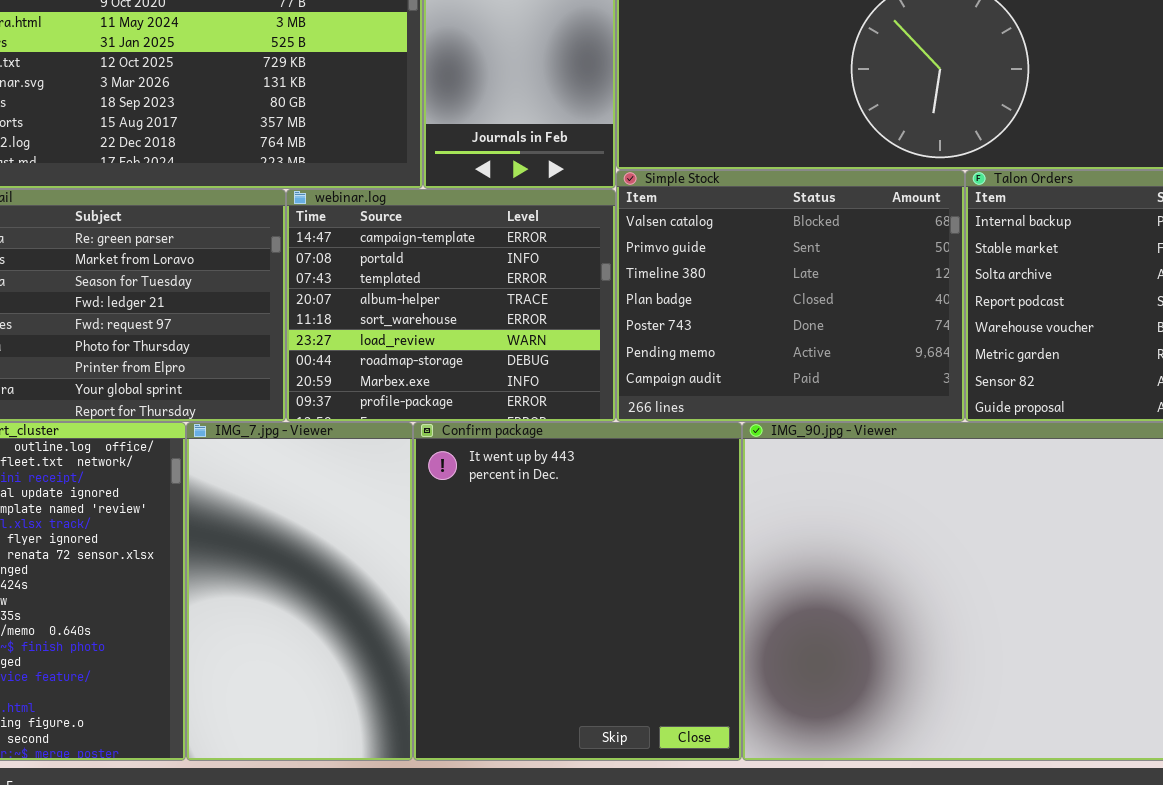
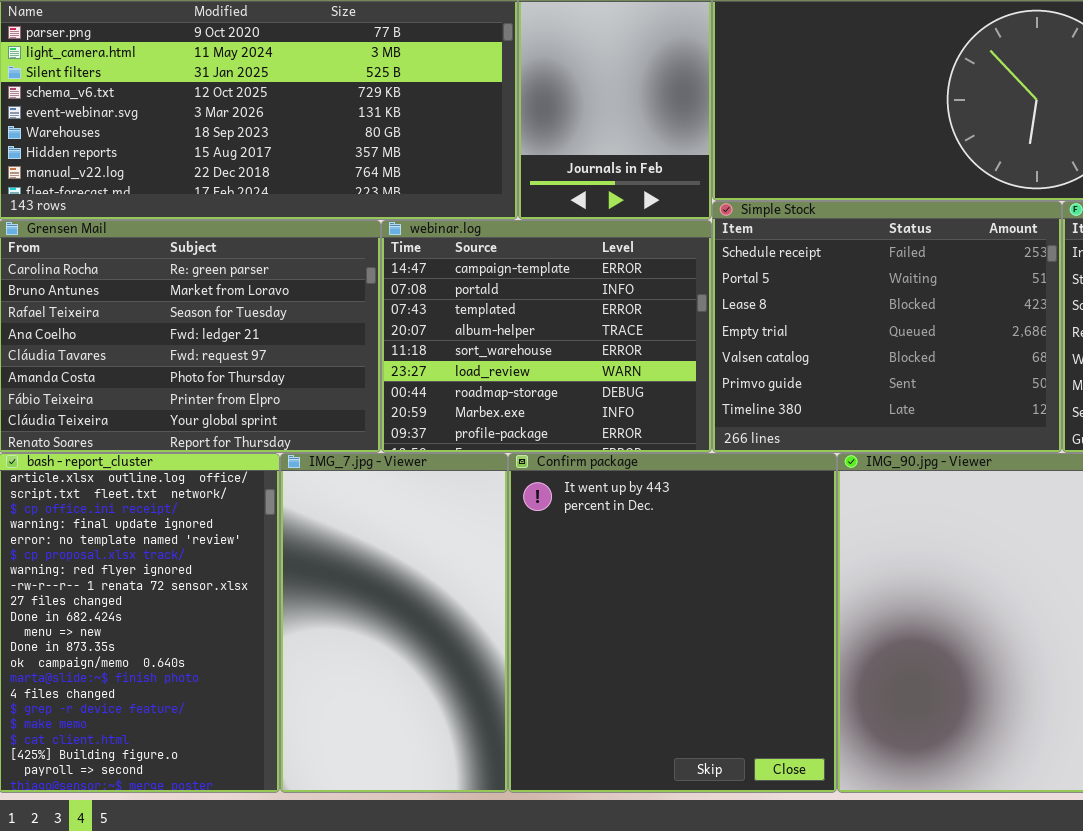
Simple Stock: [616,170,965,422] -> [712,201,1062,453], scrolled up 4 rows

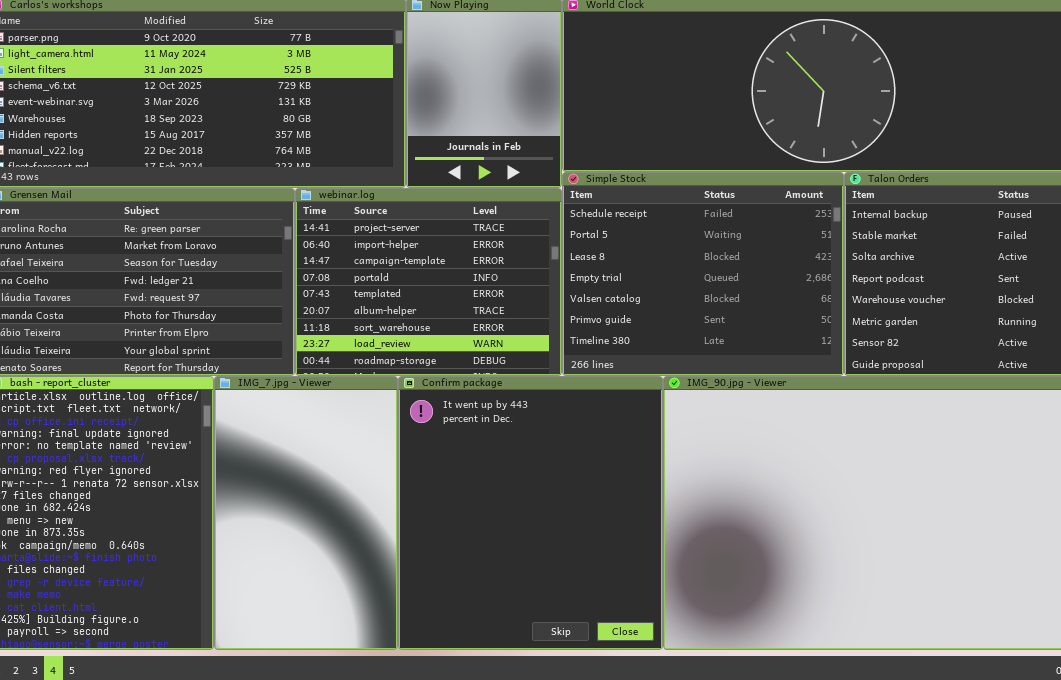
webinar.log: [381,220,712,453] -> [295,188,562,376], scrolled up 2 rows

